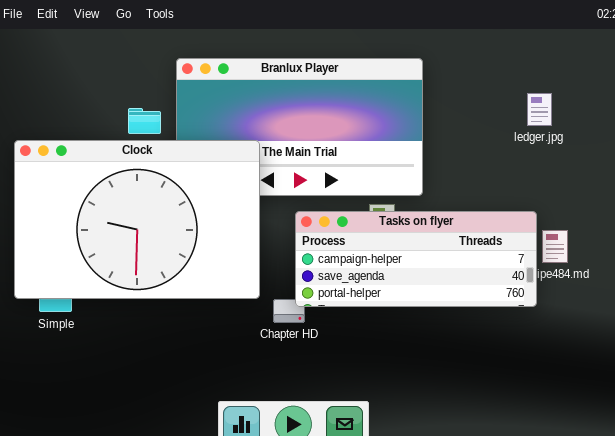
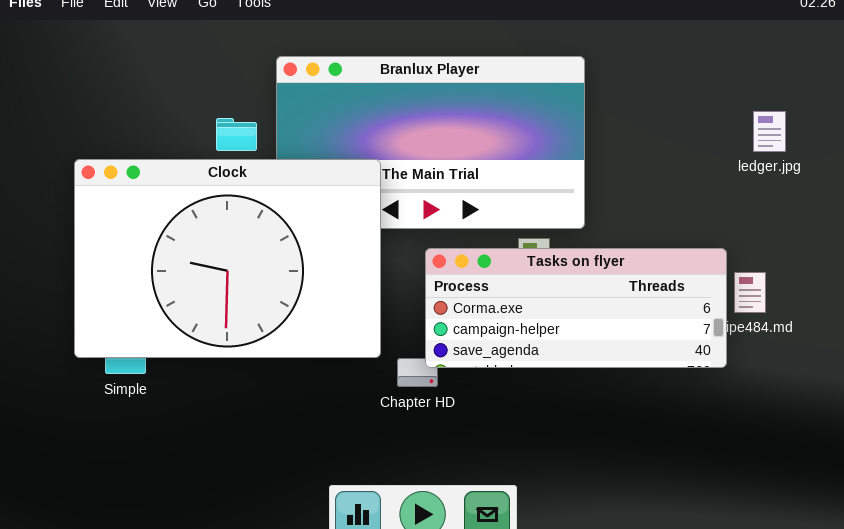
ledger.jpg: [527,93,552,126] -> [753,111,786,152], moved
Tasks on flyer: [295,211,537,307] -> [425,248,727,368], scrolled up 1 row

